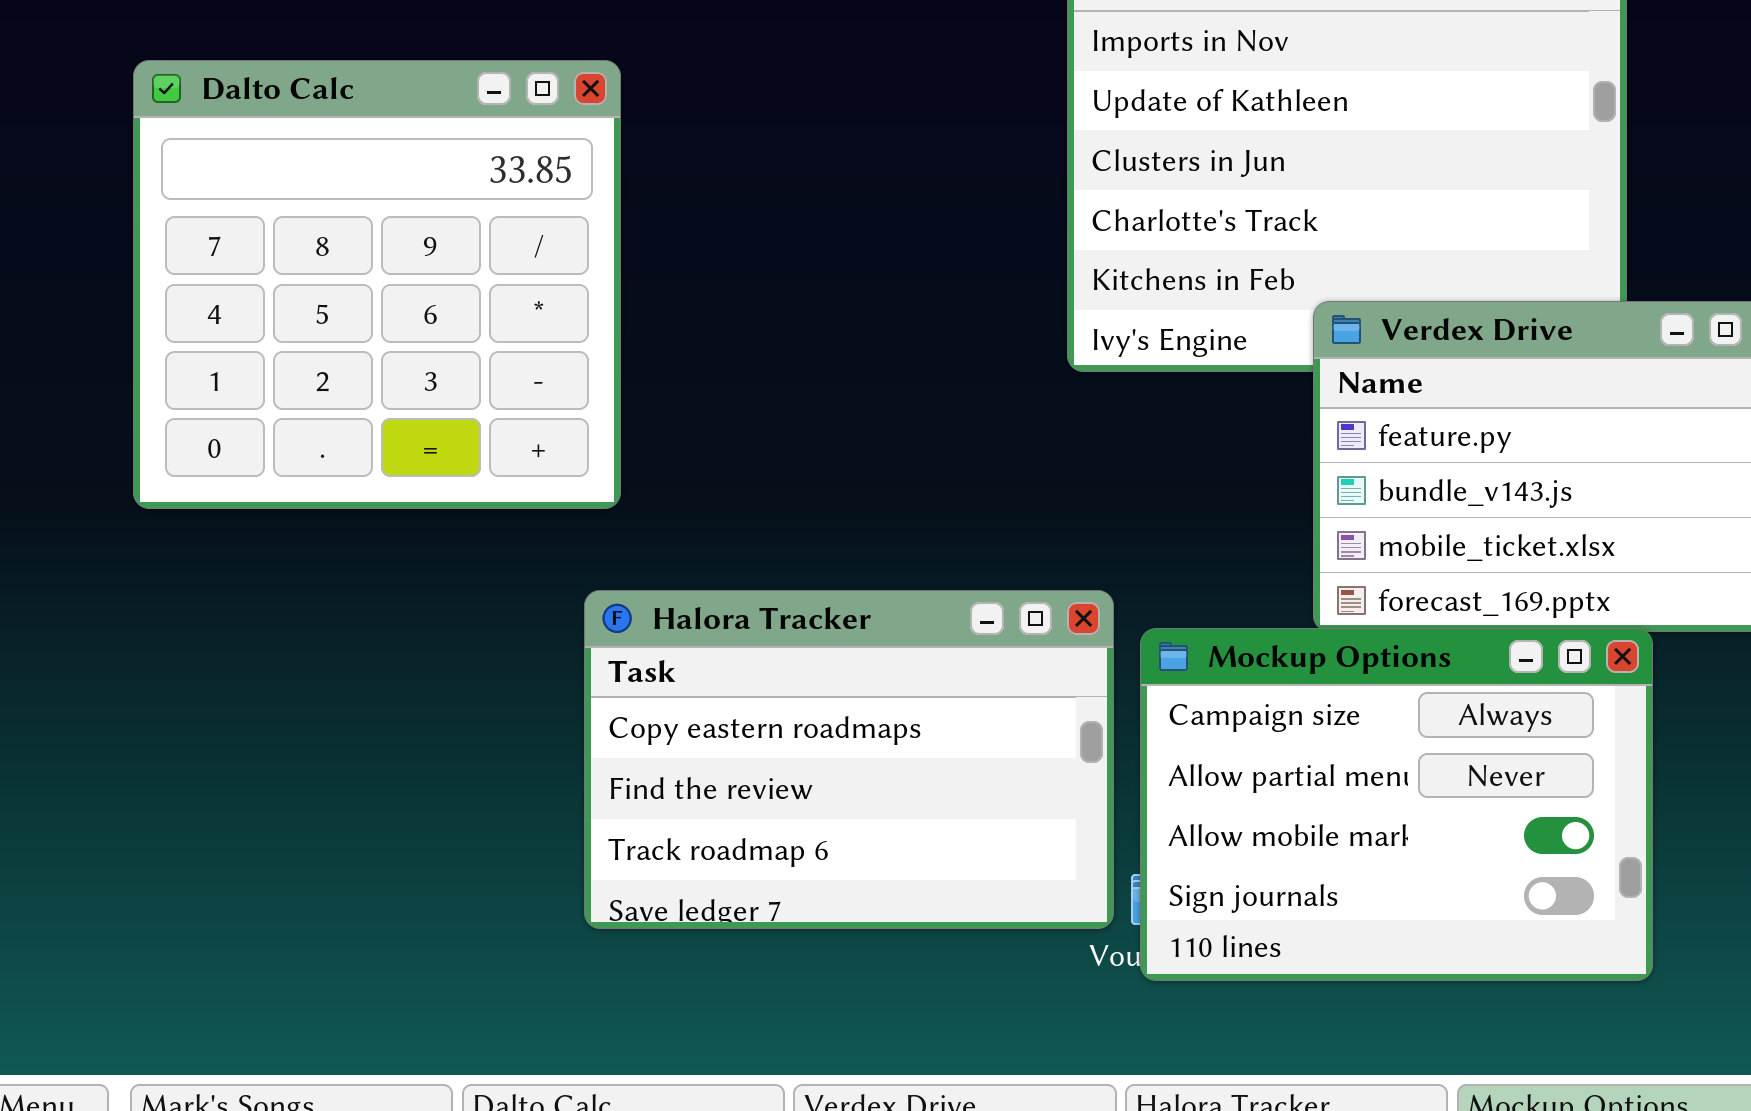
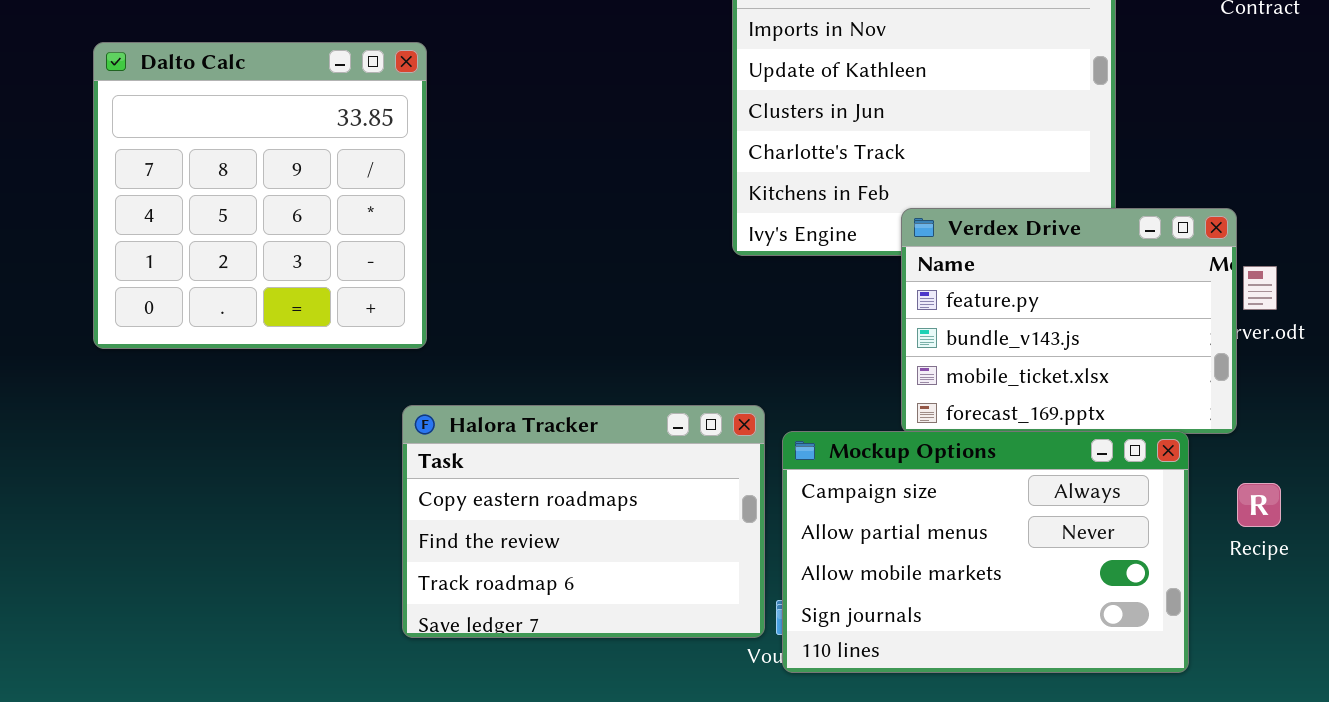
Mockup Options: [1140,628,1653,981] -> [782,431,1189,673], resized

